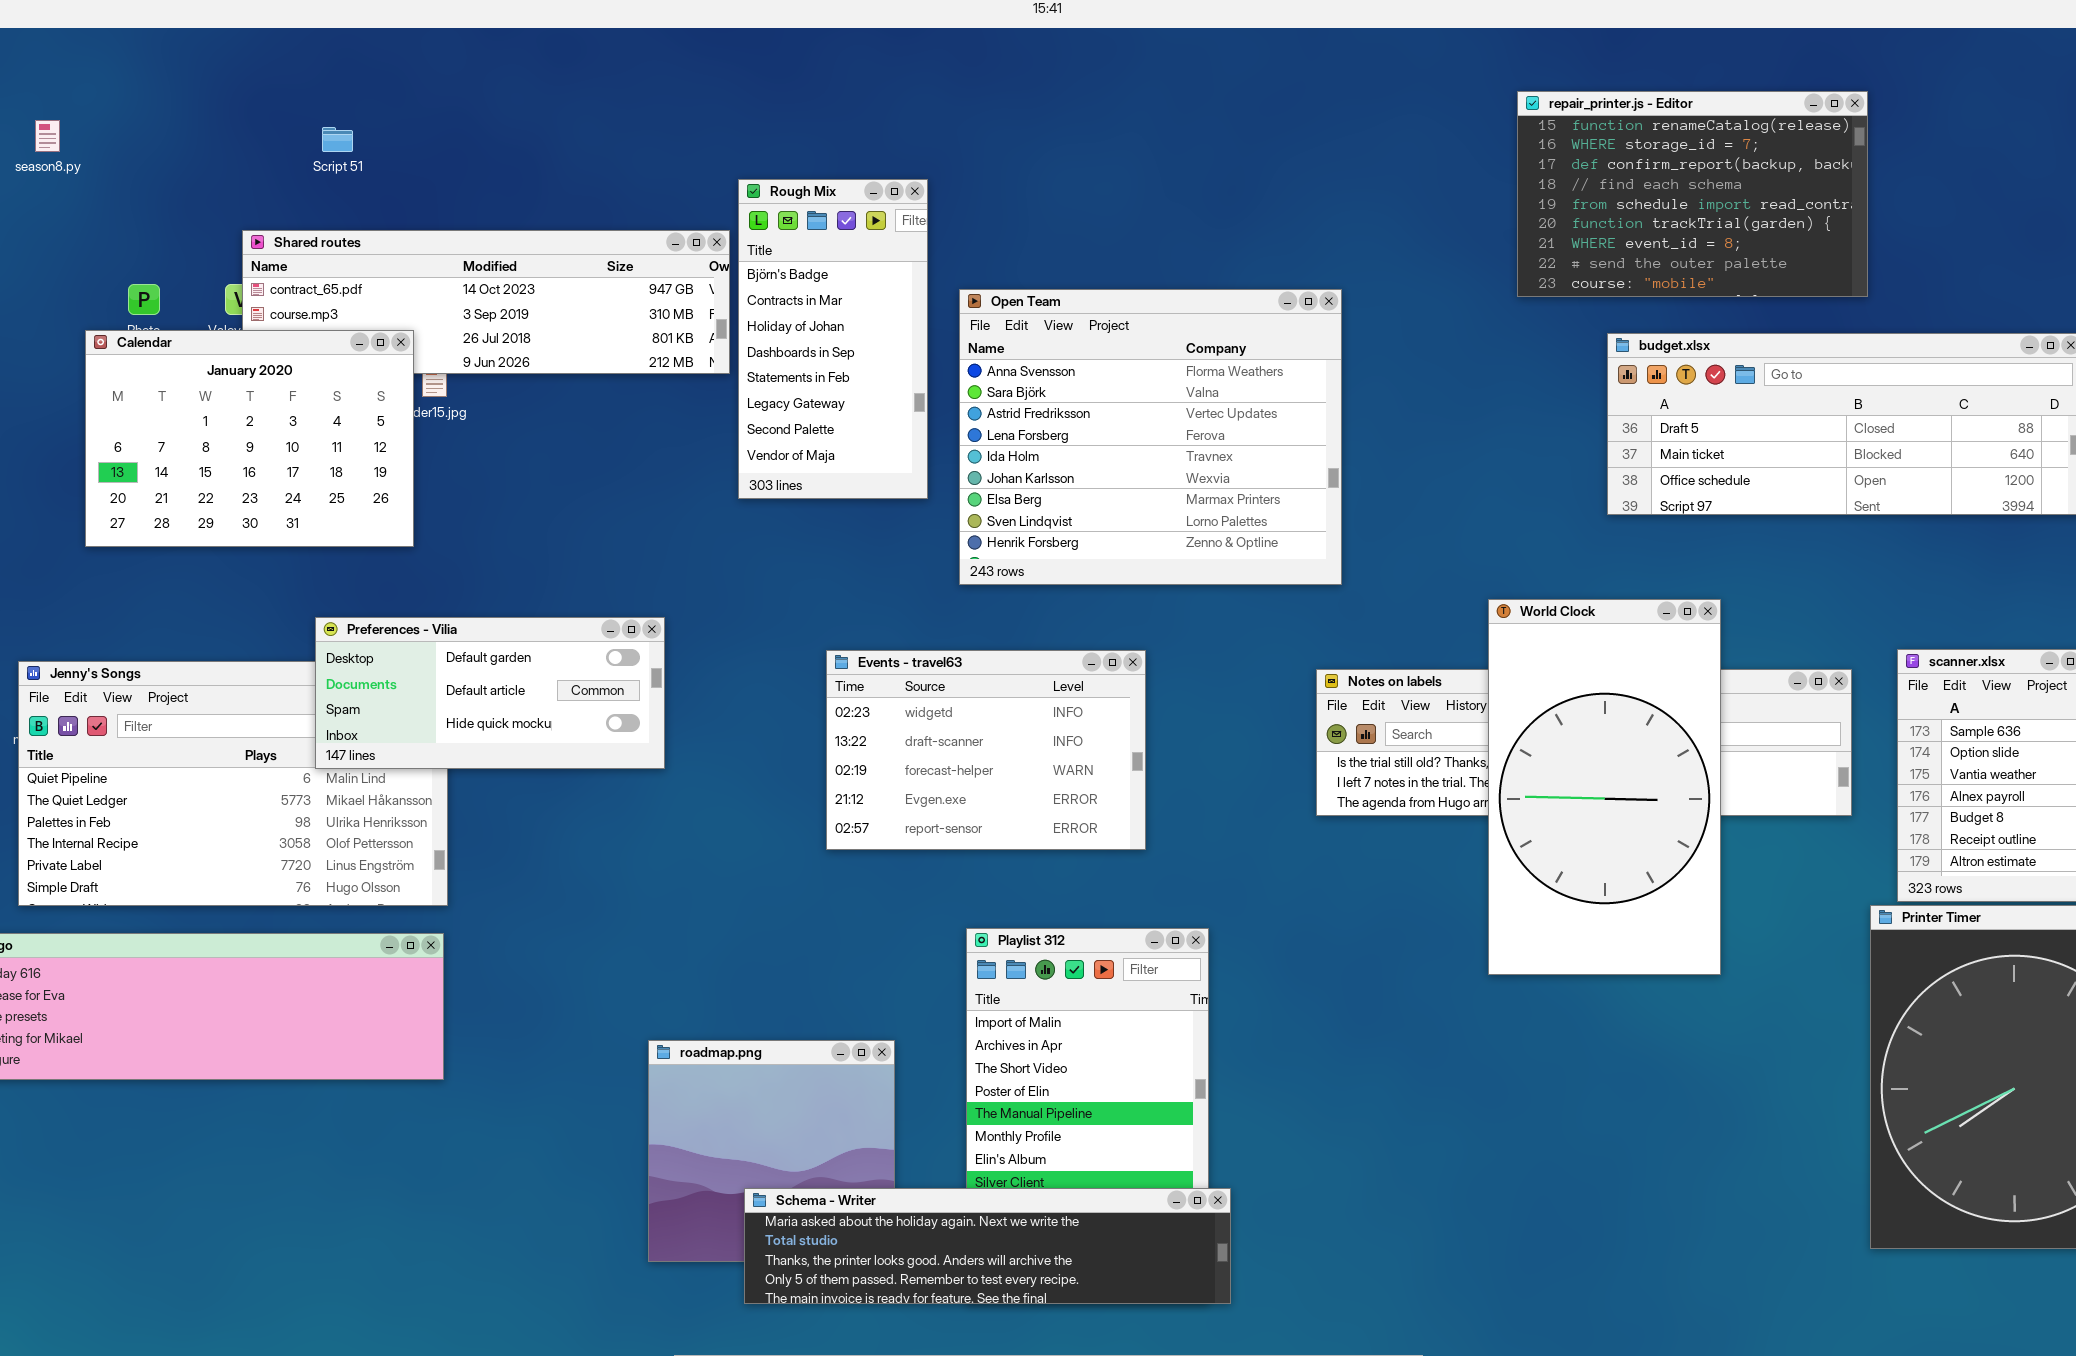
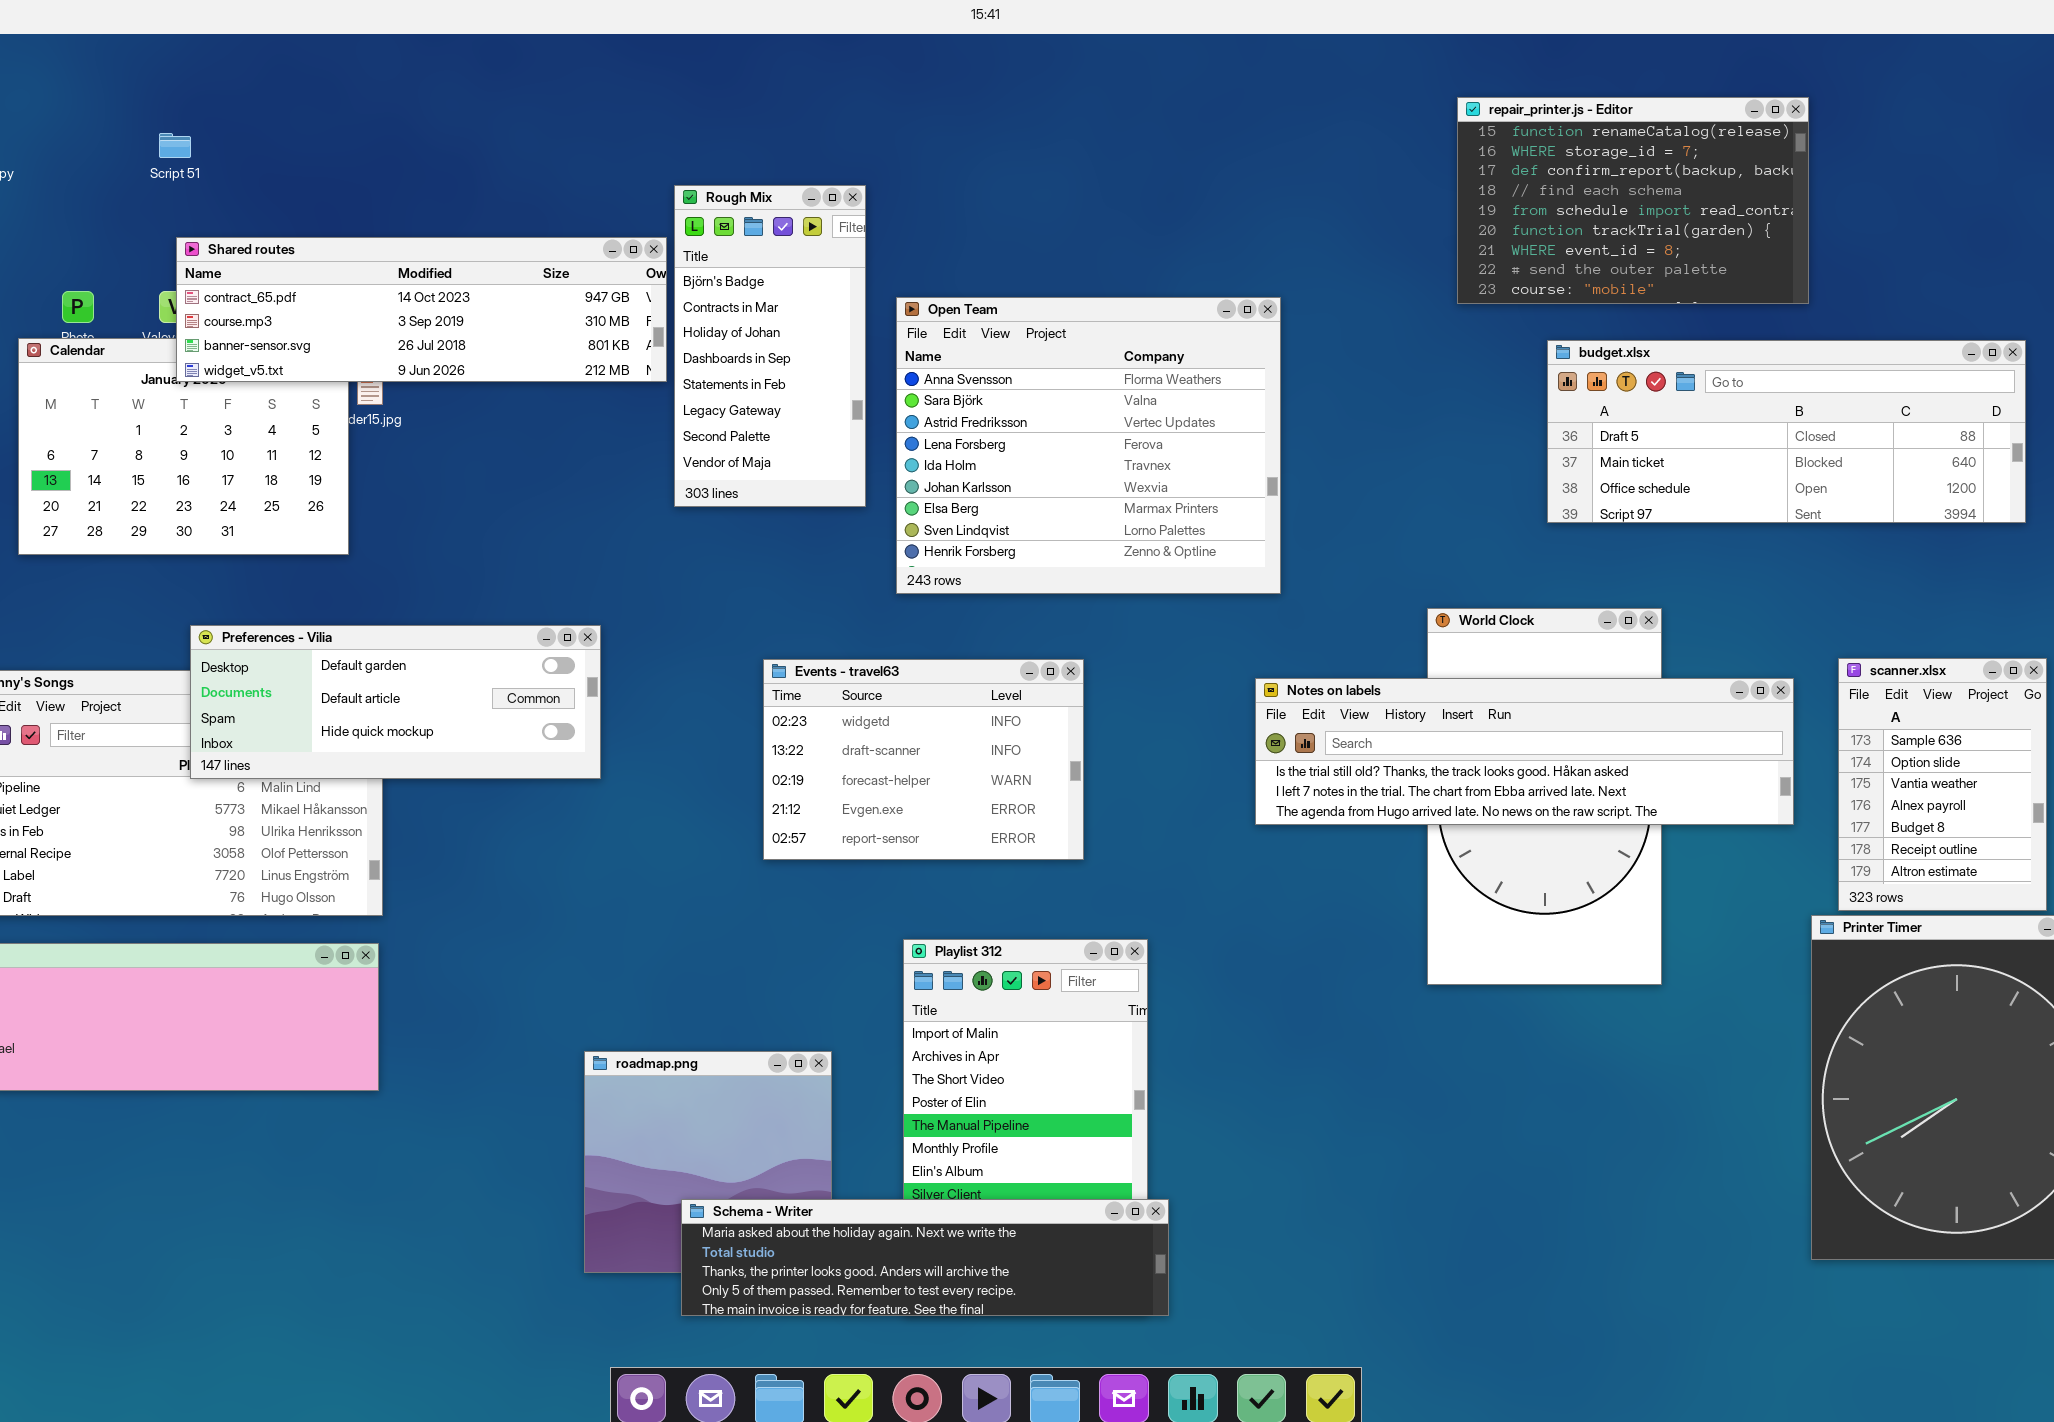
Script 51: [322,127,353,152] -> [159,133,191,158], moved
Shared routes: [242,230,730,374] -> [176,237,667,382], raised
Preferences - Vilia: [315,617,665,769] -> [190,625,601,779], resized
Notes on labels: [1316,669,1852,816] -> [1255,678,1794,825], raised

